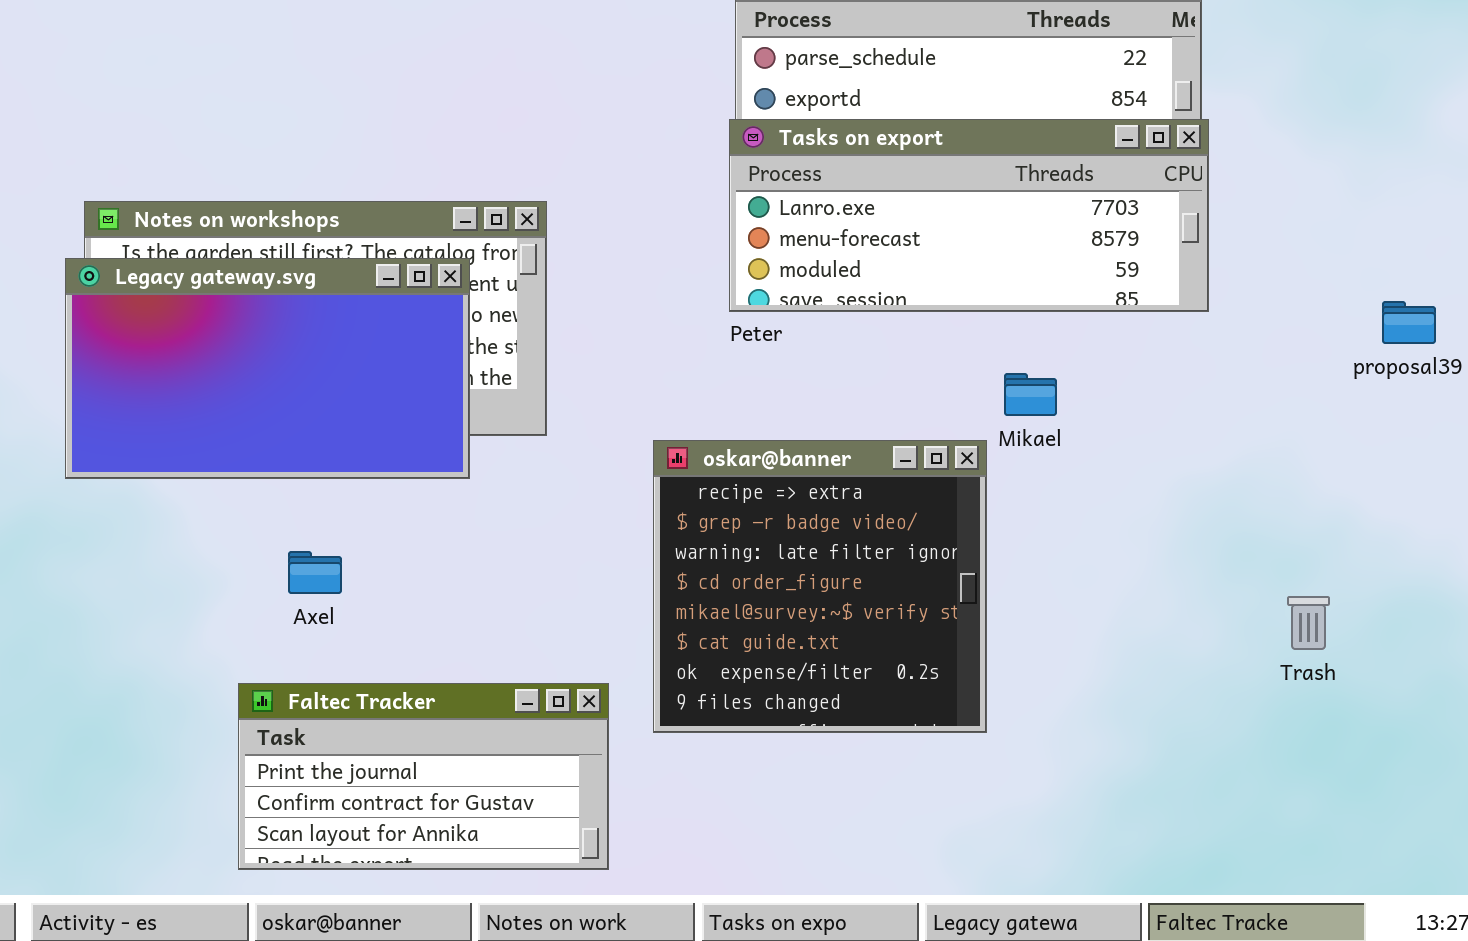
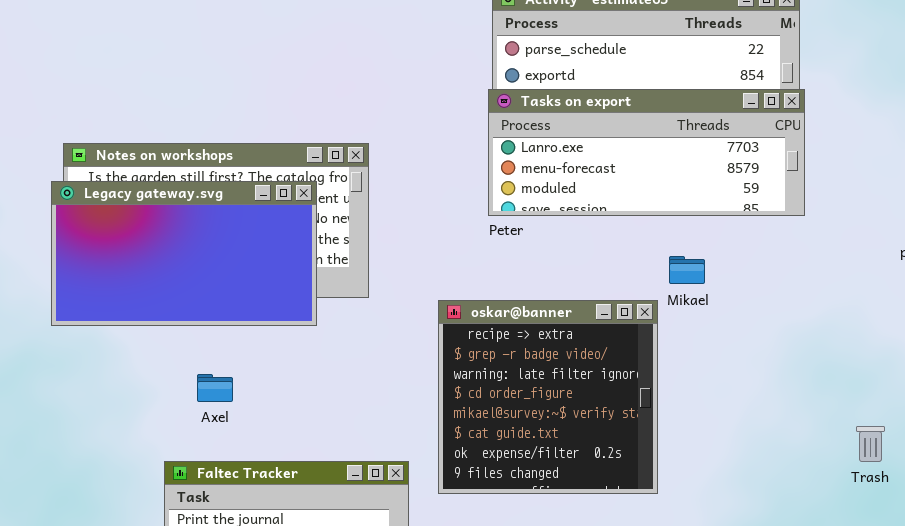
Trash: [1287,596,1330,650] -> [856,426,885,462], moved

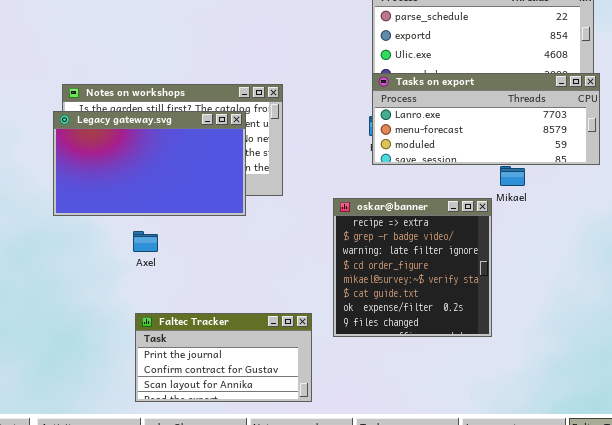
Tasks on export: [488,89,805,216] -> [372,73,600,165], moved
Axel: [197,374,233,402] -> [133,231,158,252], moved

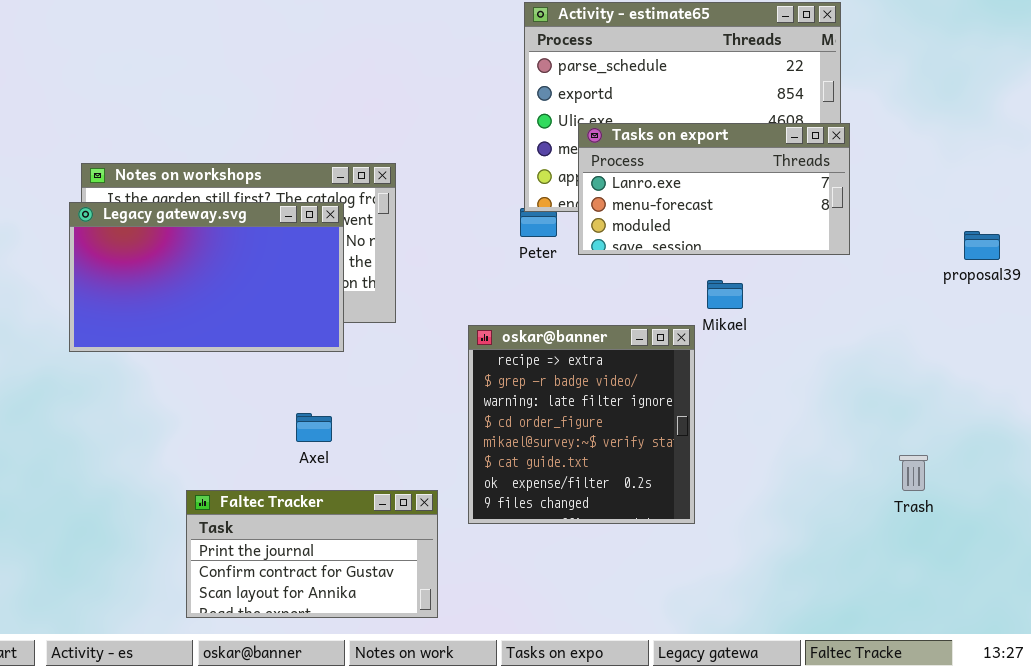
Tasks on export: [372,73,600,165] -> [578,123,850,255], moved, resized
Axel: [133,231,158,252] -> [296,413,332,442], moved

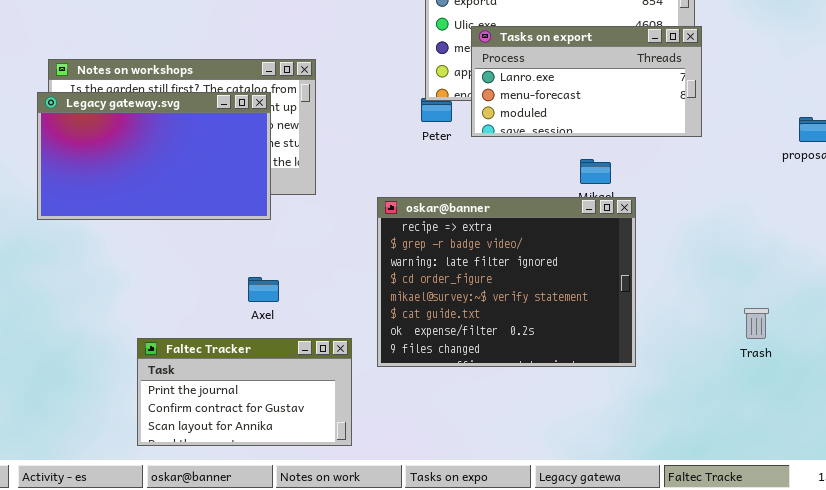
oskar@banner: [468,325,695,524] -> [377,197,636,367], resized
Axel: [296,413,332,442] -> [248,277,279,302], moved

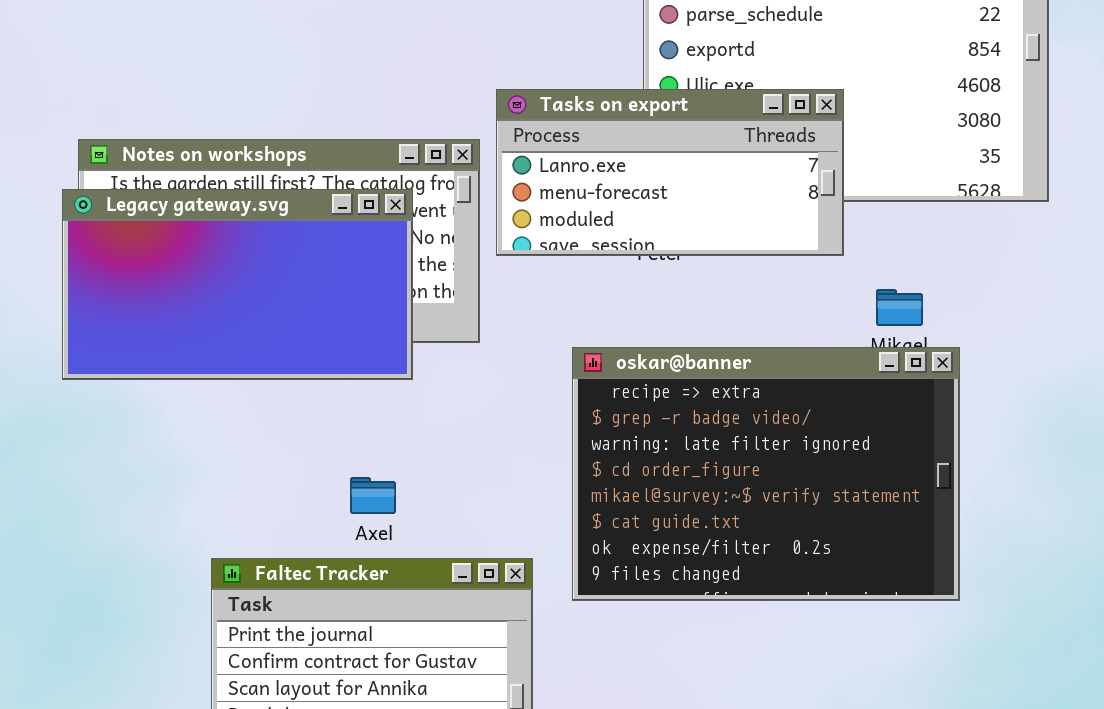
Tasks on export: [471,26,702,137] -> [496,89,844,256], moved
Axel: [248,277,279,302] -> [350,477,396,514], moved

